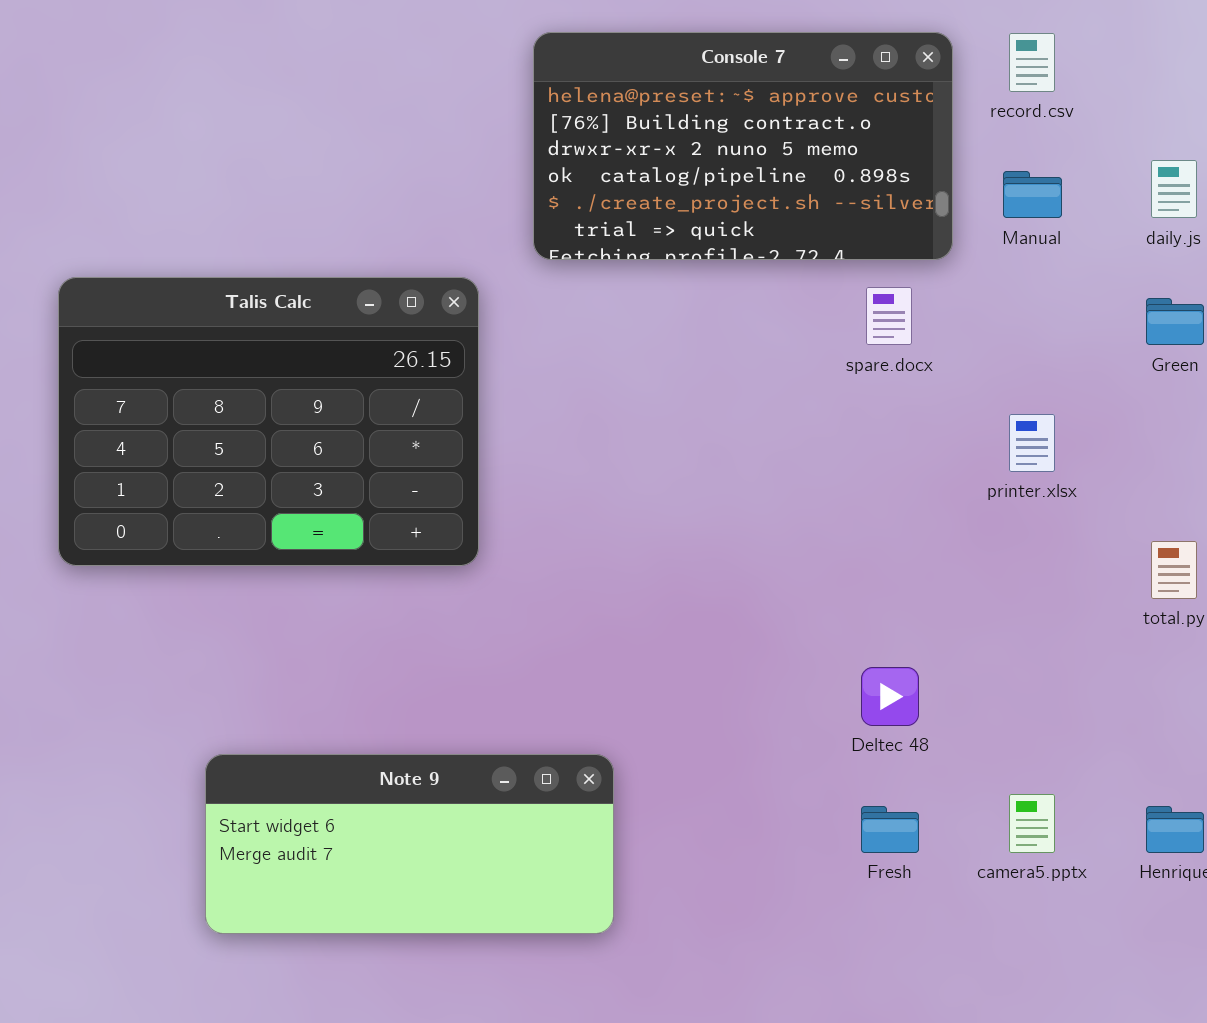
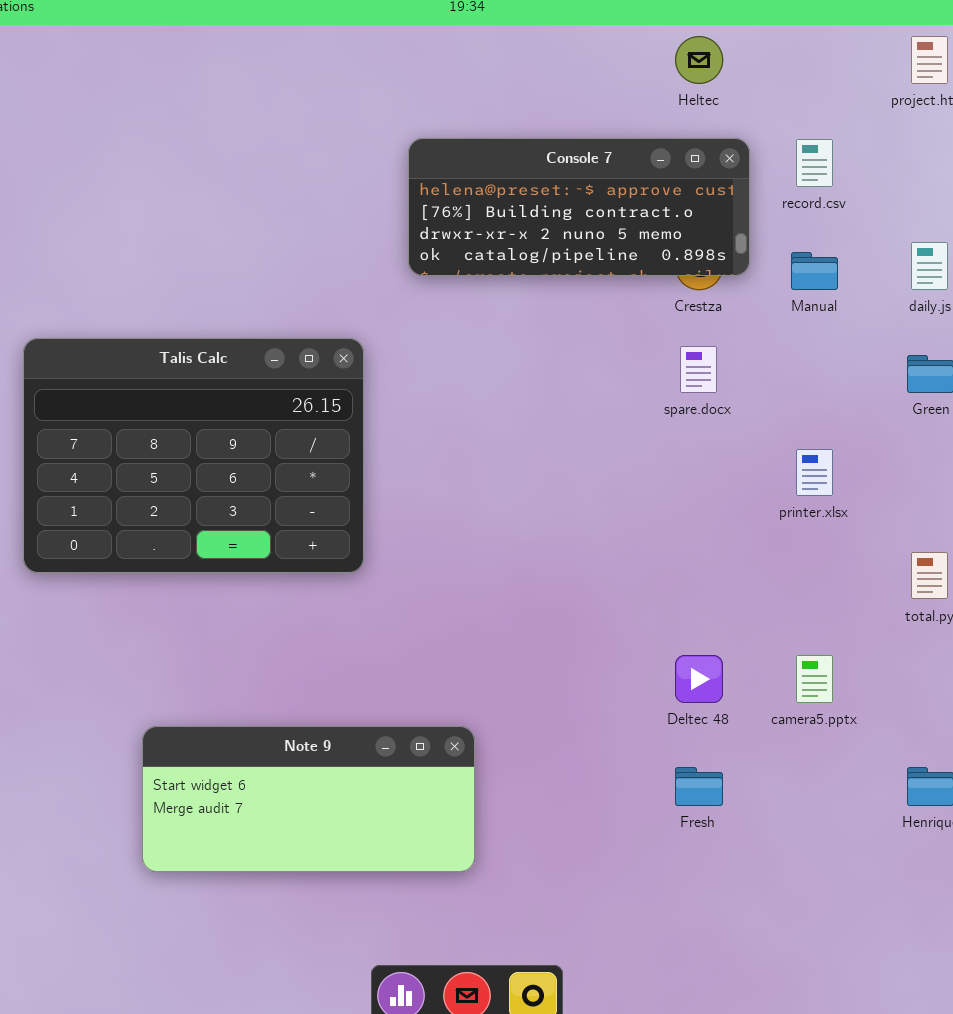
Console 7: [533,32,953,260] -> [408,138,750,276], resized
camera5.pptx: [1009,794,1055,853] -> [796,655,833,703], moved

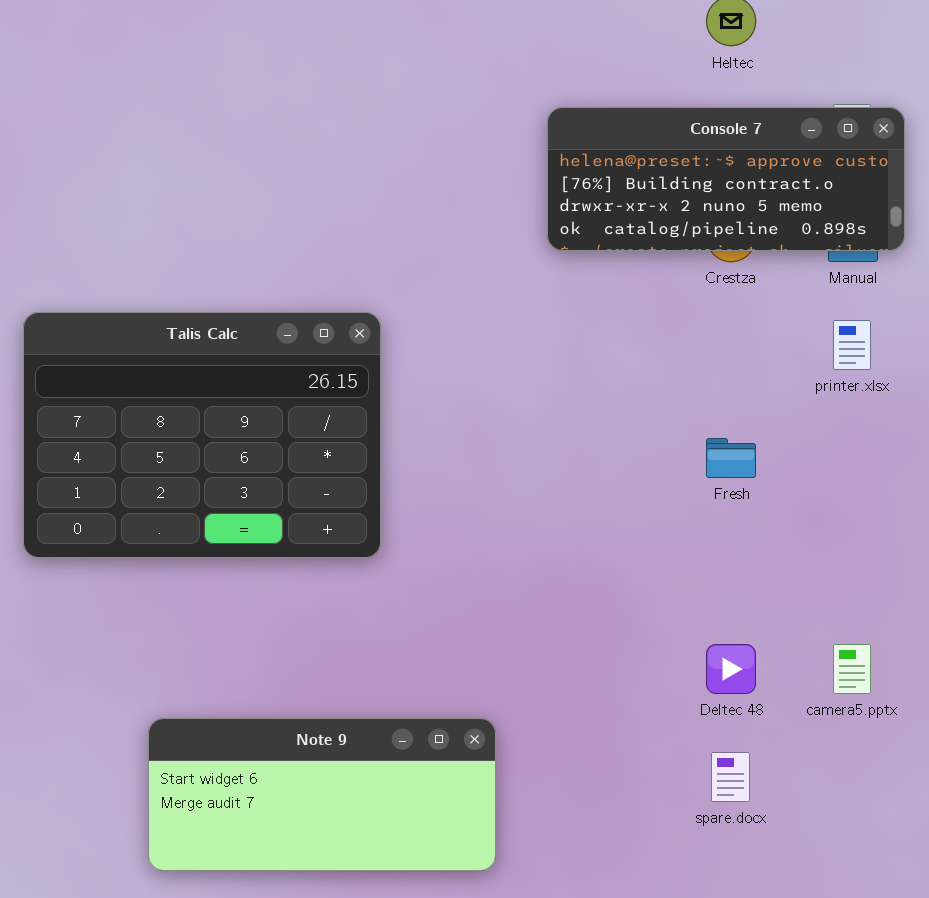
Console 7: [408,138,750,276] -> [547,107,905,251], moved
spare.docx: [680,346,717,393] -> [711,752,750,802], moved
printer.xlsx: [796,449,833,496] -> [833,320,871,370], moved
Fresh: [675,767,723,806] -> [706,438,756,478], moved

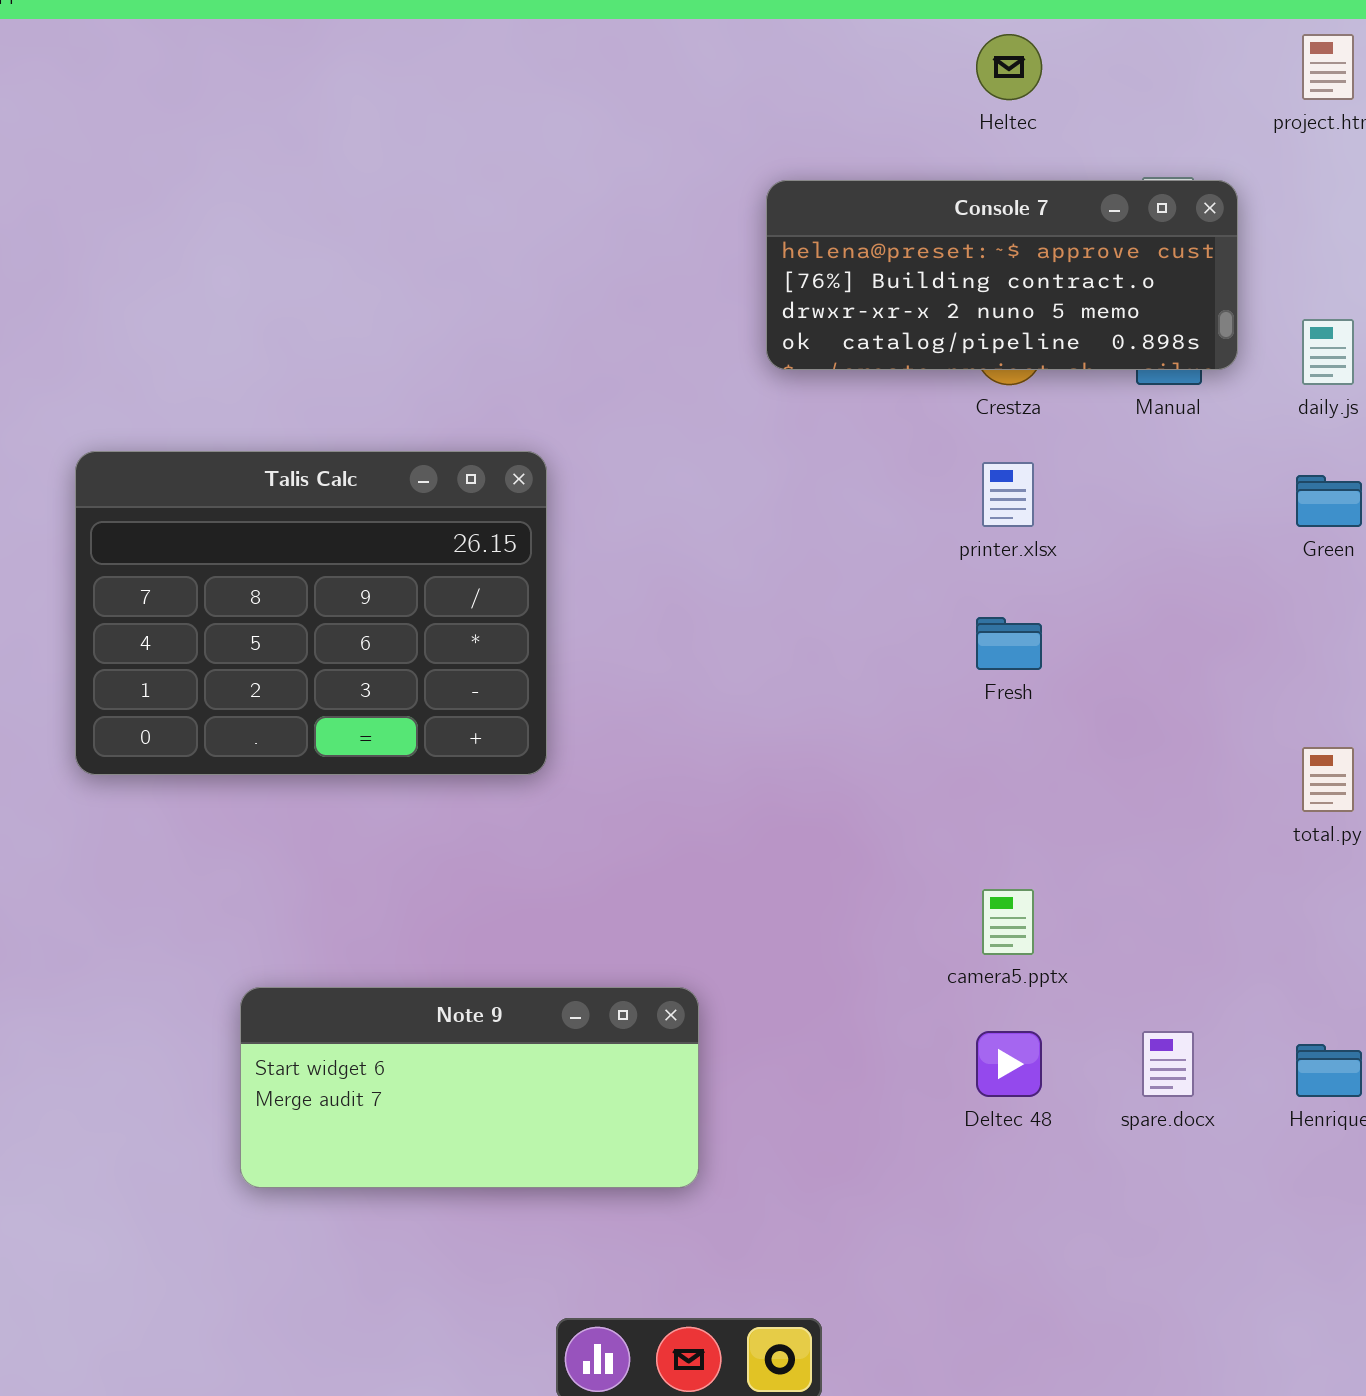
printer.xlsx: [833,320,871,370] -> [982,462,1034,527], moved
Deltec 48: [706,644,756,694] -> [976,1031,1042,1097], moved
camera5.pptx: [833,644,871,694] -> [982,889,1034,955], moved
spare.docx: [711,752,750,802] -> [1142,1031,1194,1097], moved

